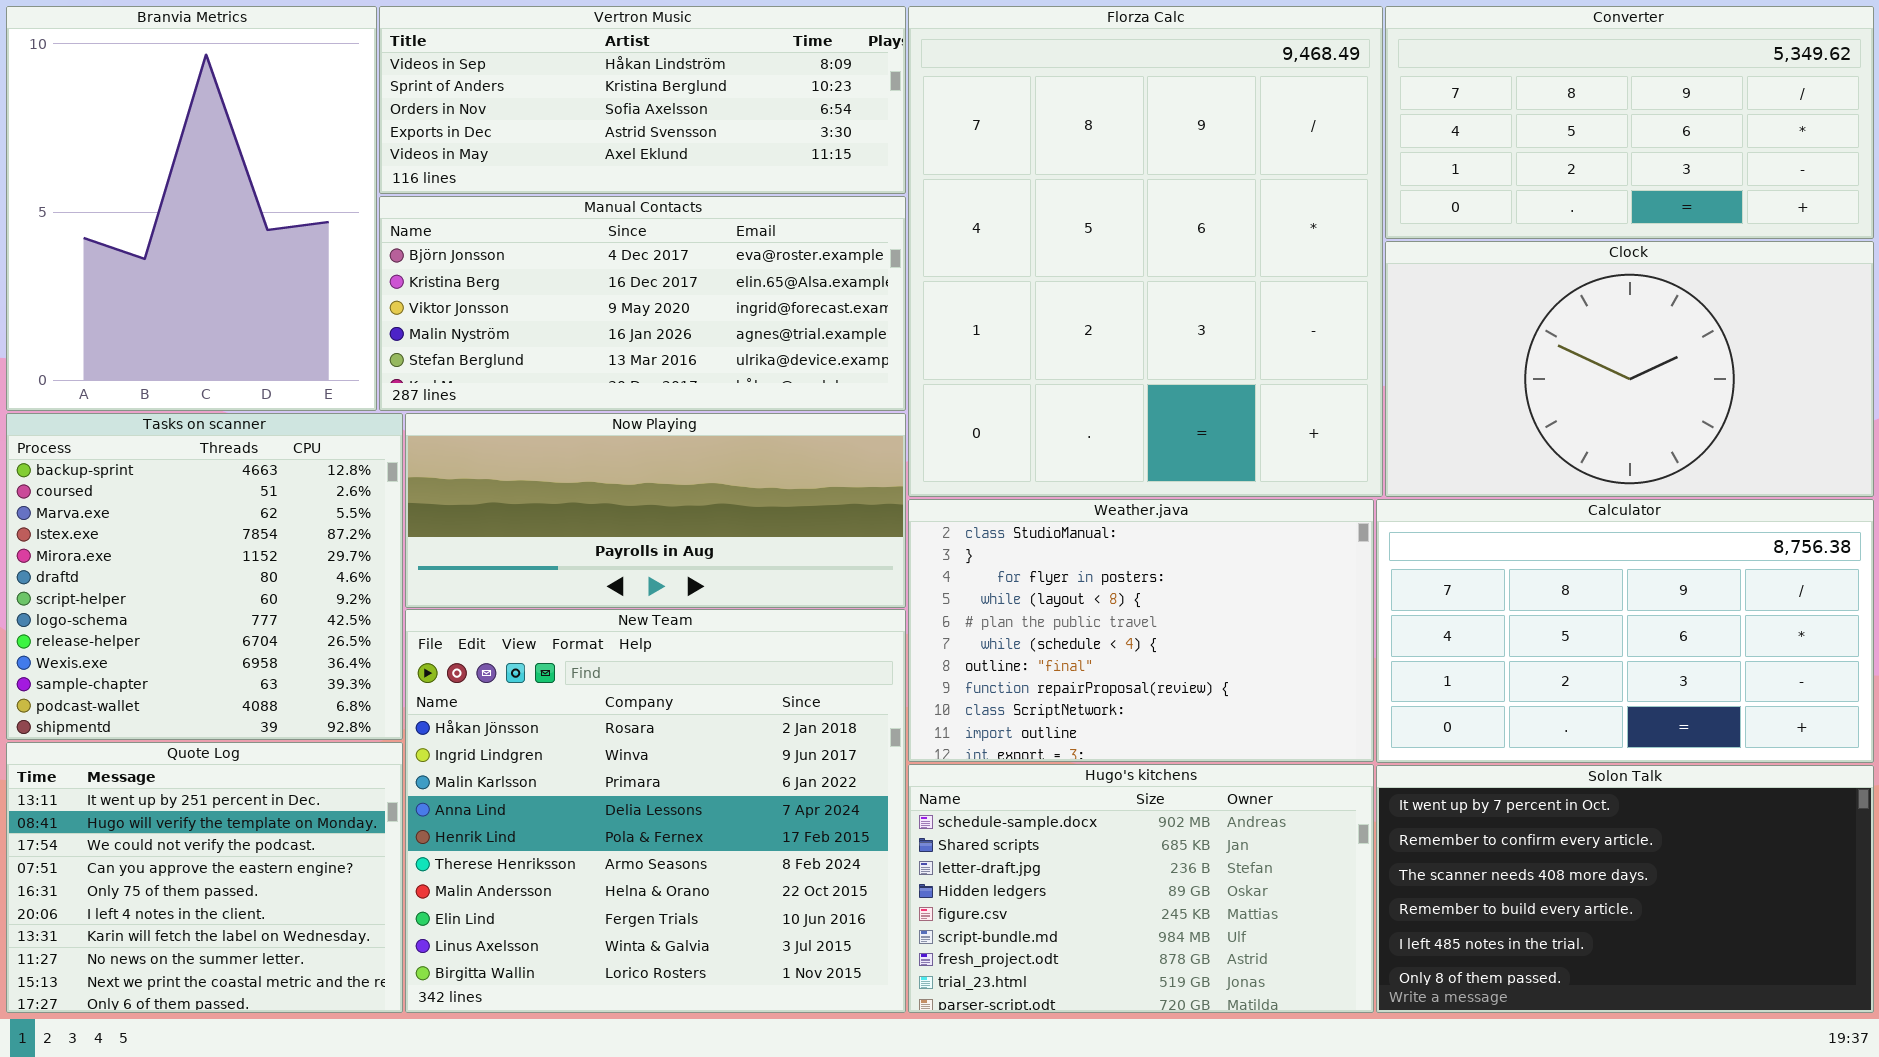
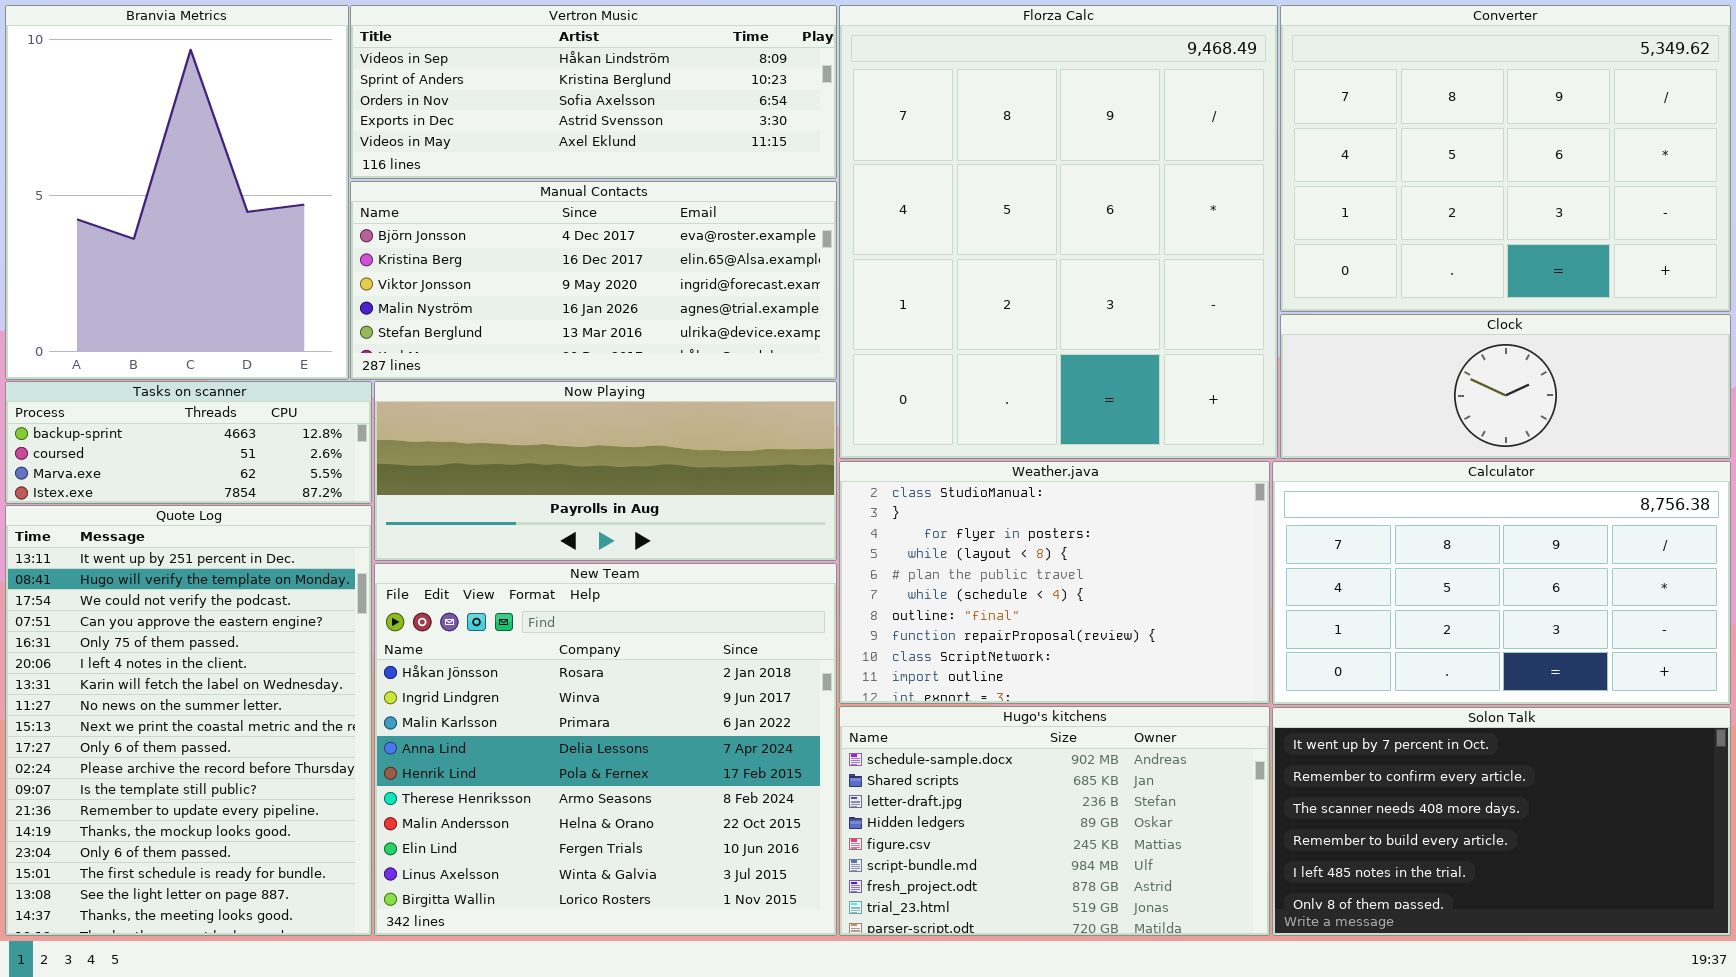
Converter: [1385,6,1874,239] -> [1280,5,1731,312], resized
Clock: [1385,241,1874,497] -> [1280,314,1731,459], resized
Tasks on scanner: [6,413,403,740] -> [5,381,372,504], resized
Quote Log: [6,742,403,1013] -> [5,505,372,936], resized

